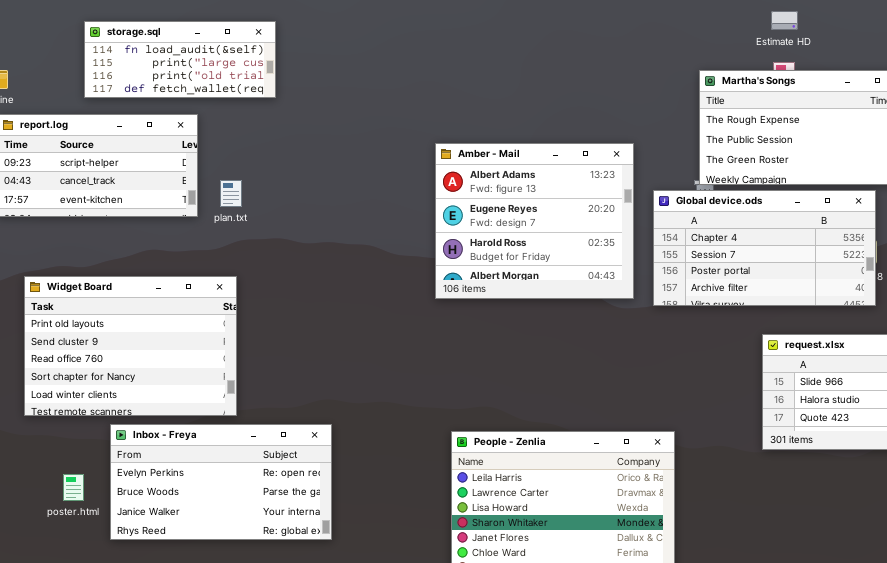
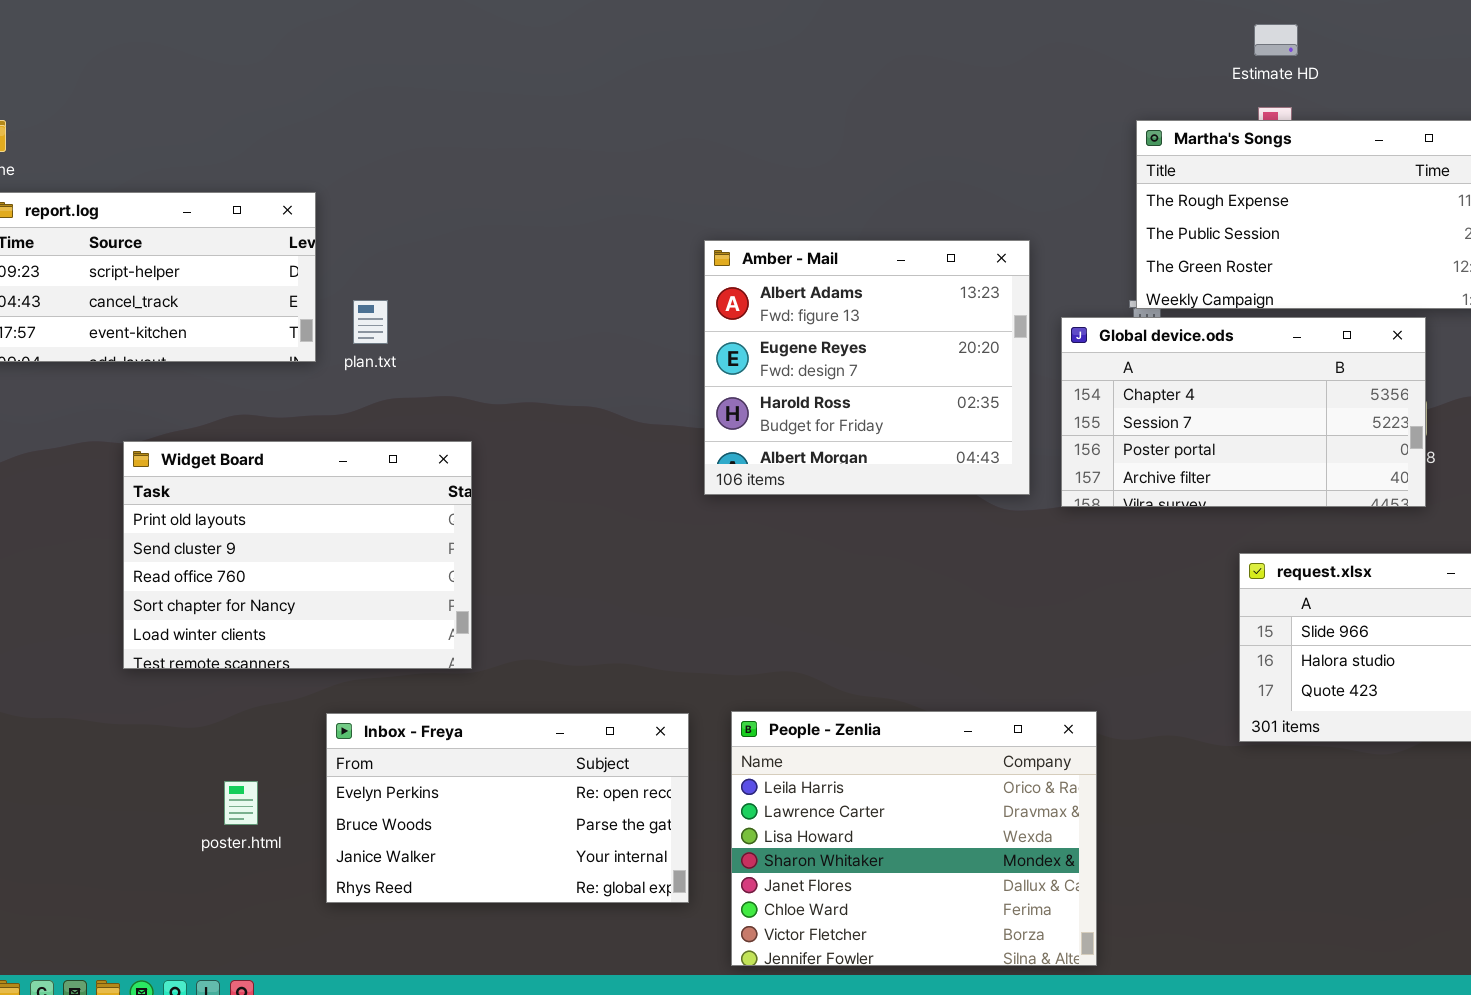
storage.sql: [84,21,276,98] -> none, closed
Widget Board: [24,276,237,416] -> [123,441,472,669], moved
Inbox - Freya: [110,424,332,540] -> [326,713,689,903], moved
poster.html: [63,474,84,501] -> [224,781,258,825], moved

